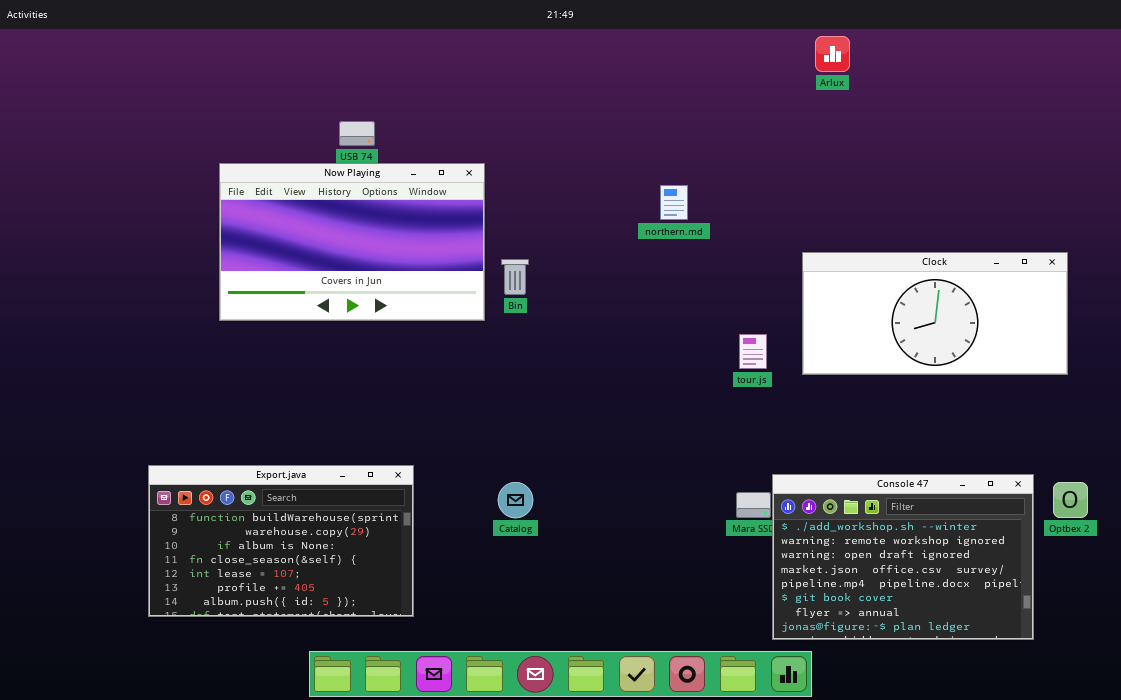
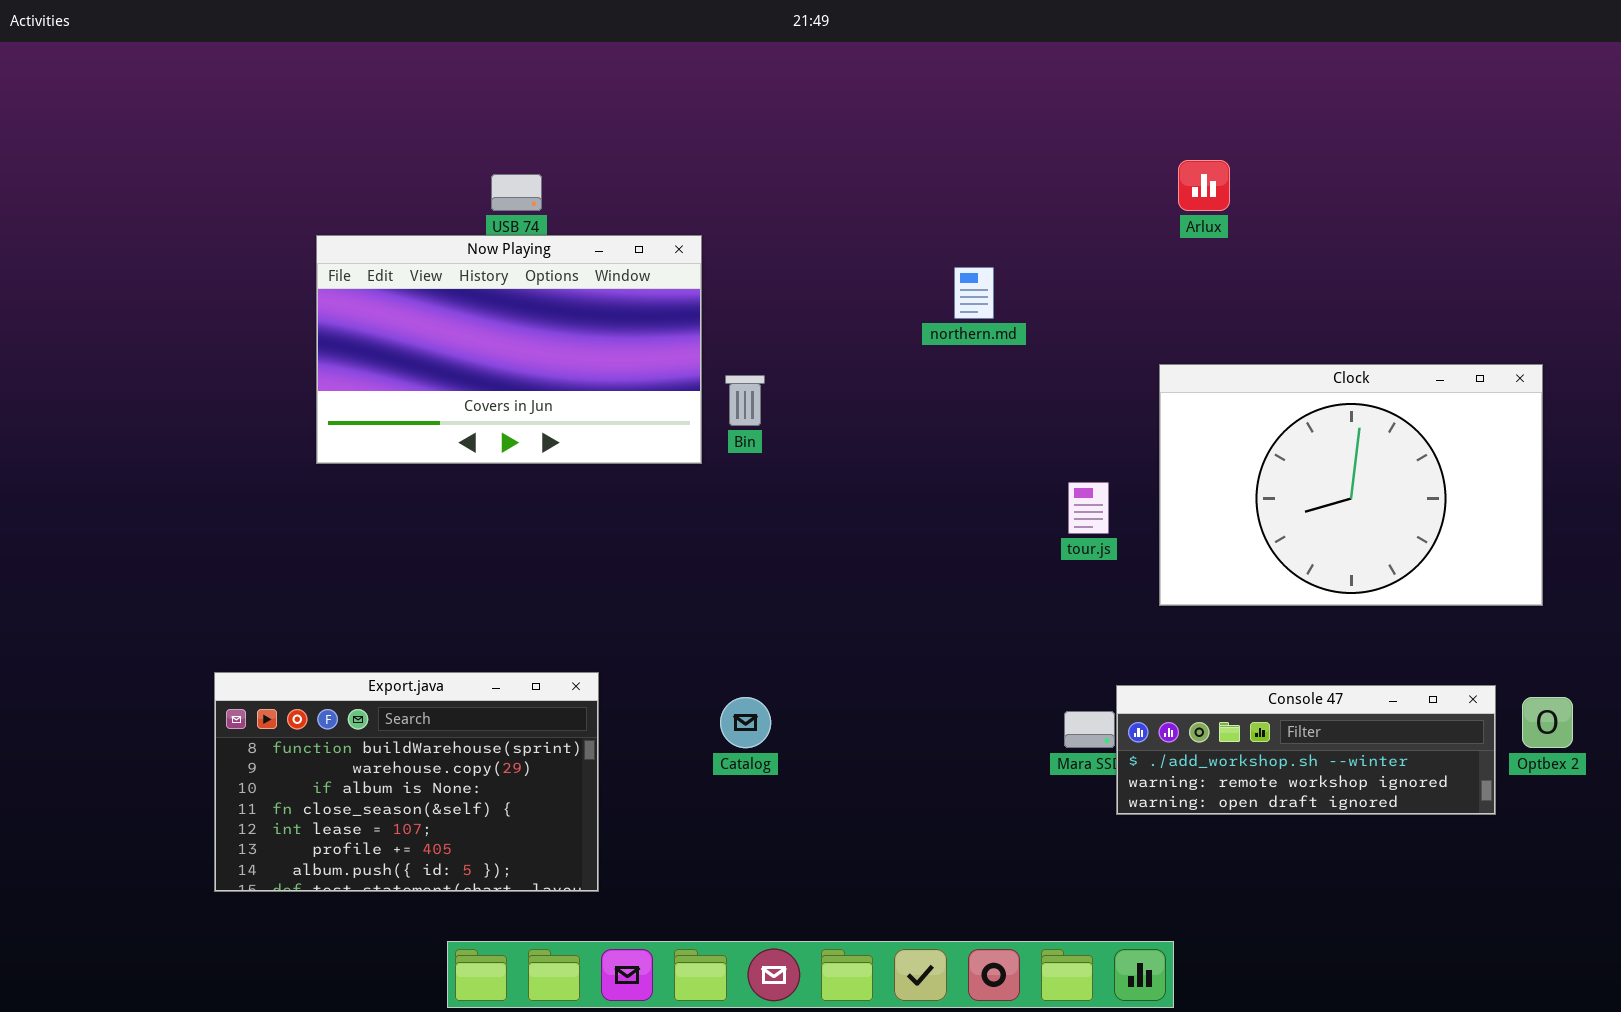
Arlux: [815,36,850,72] -> [1178,160,1230,211], moved
Clock: [802,252,1068,375] -> [1159,364,1543,606], resized
Console 47: [772,474,1034,640] -> [1116,685,1496,815], resized

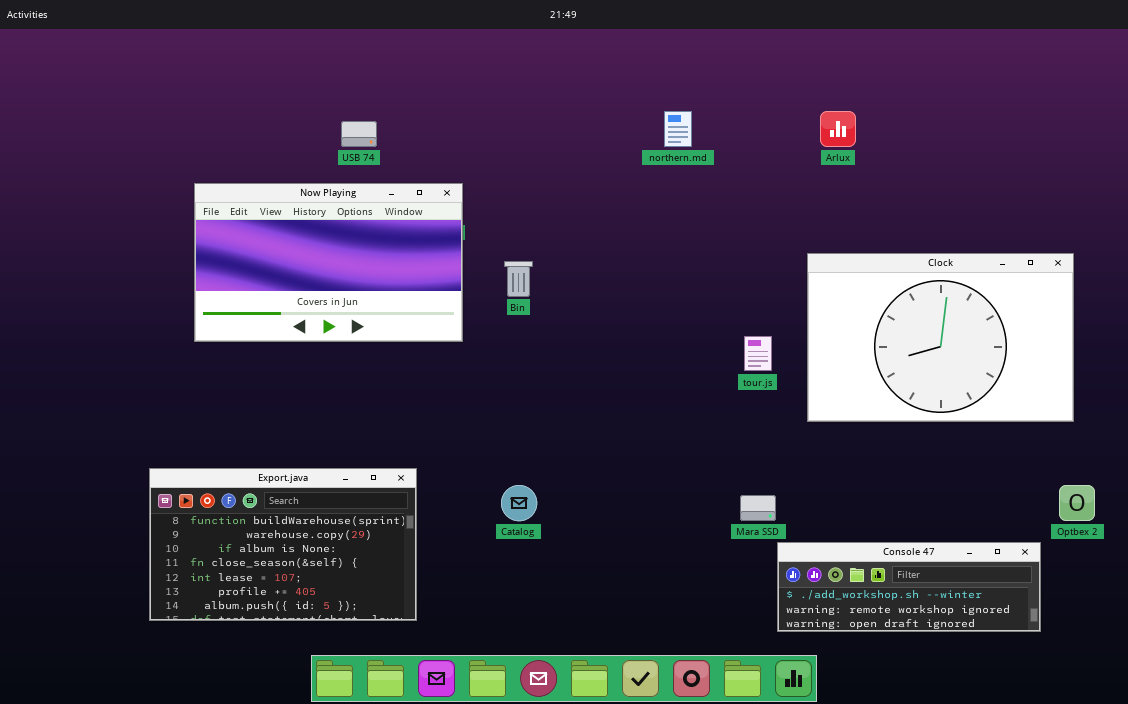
Now Playing: [316,235,702,464] -> [194,183,463,342], moved
northern.md: [954,267,994,319] -> [664,111,692,147], moved
Console 47: [1116,685,1496,815] -> [777,542,1041,632], moved

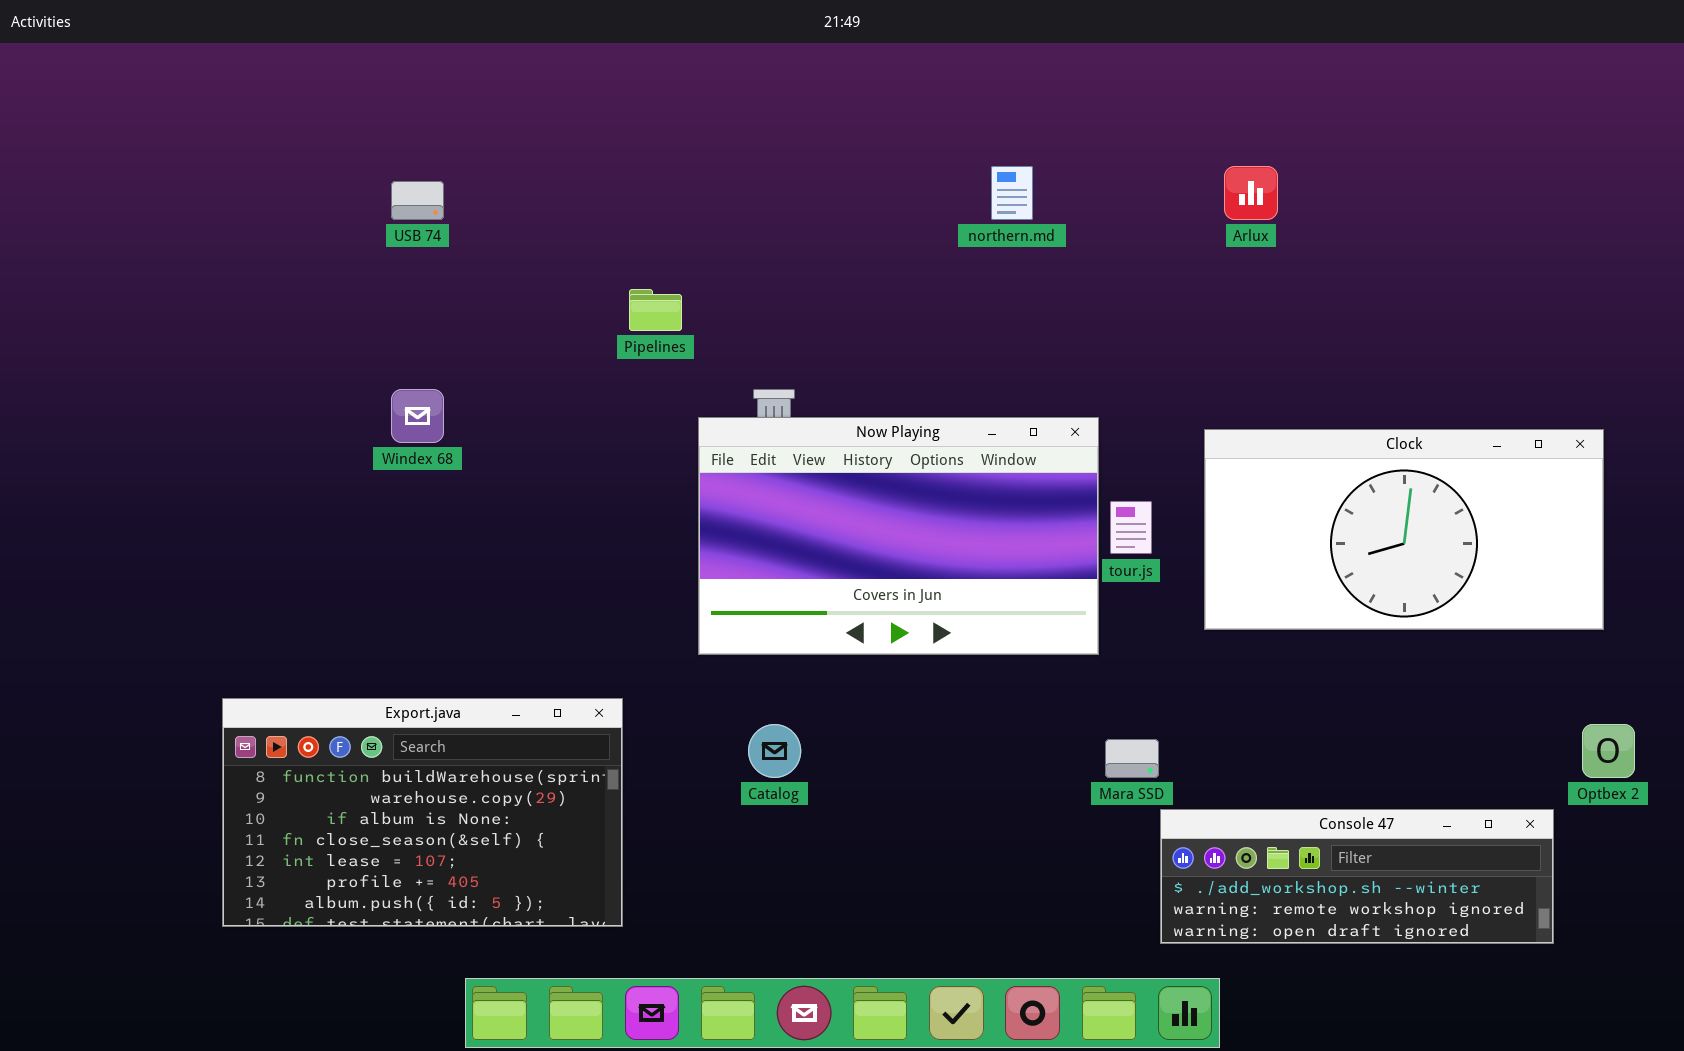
USB 74: [341,121,377,147] -> [391,181,444,220], moved
Now Playing: [194,183,463,342] -> [698,417,1099,655], moved
Clock: [807,253,1074,422] -> [1204,429,1604,630], resized

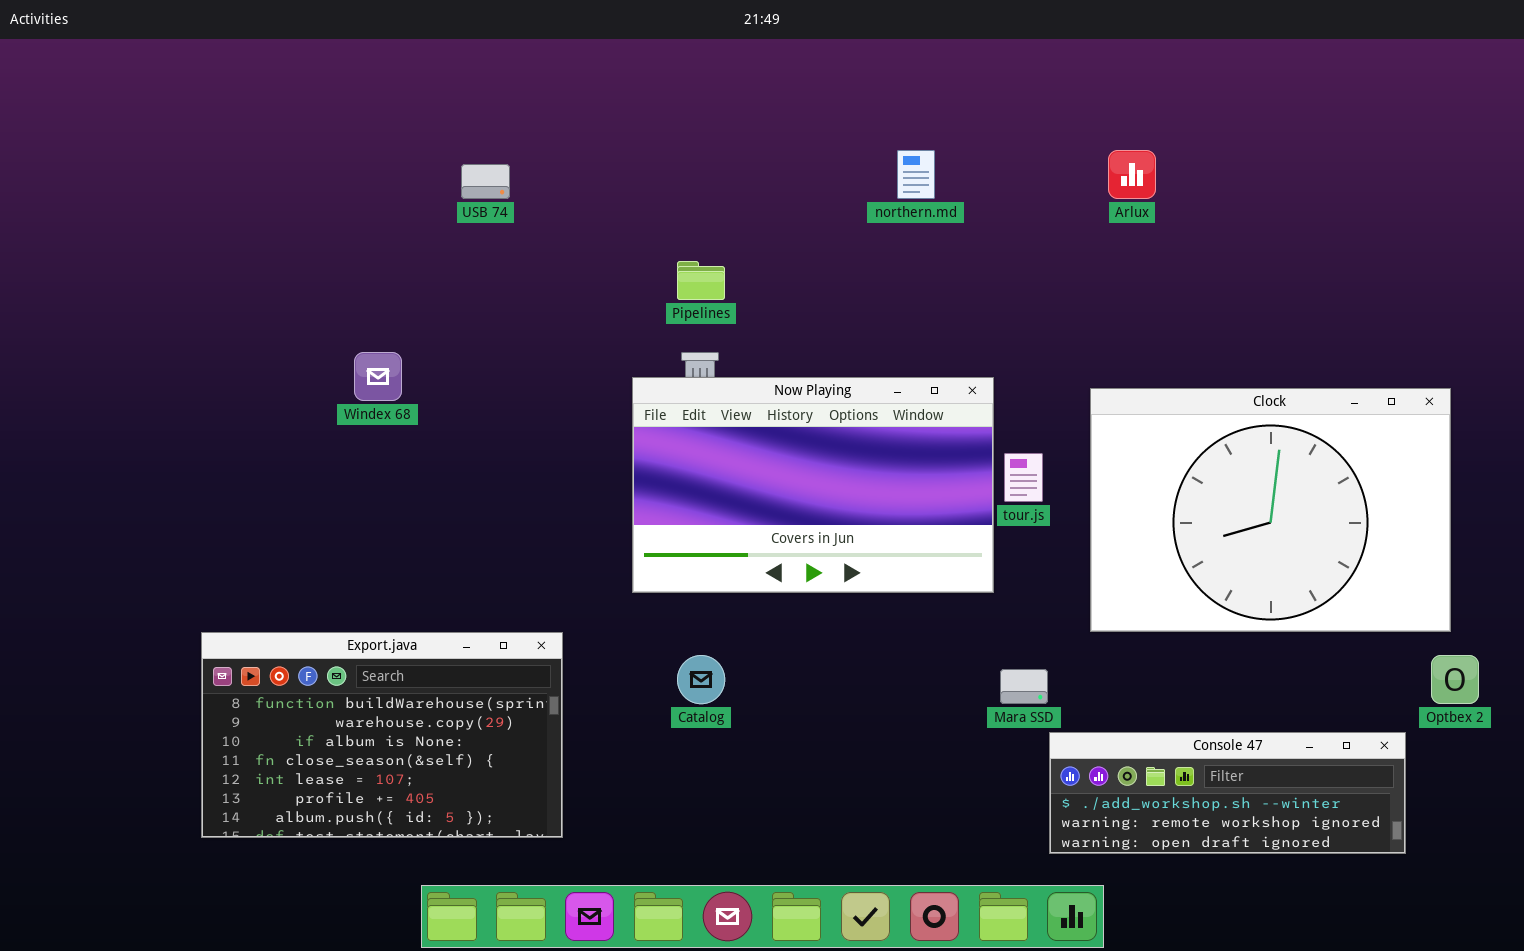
USB 74: [391,181,444,220] -> [461,164,510,199], moved
Pipelines: [629,289,682,331] -> [677,261,725,300], moved
Clock: [1204,429,1604,630] -> [1090,388,1451,632], resized

